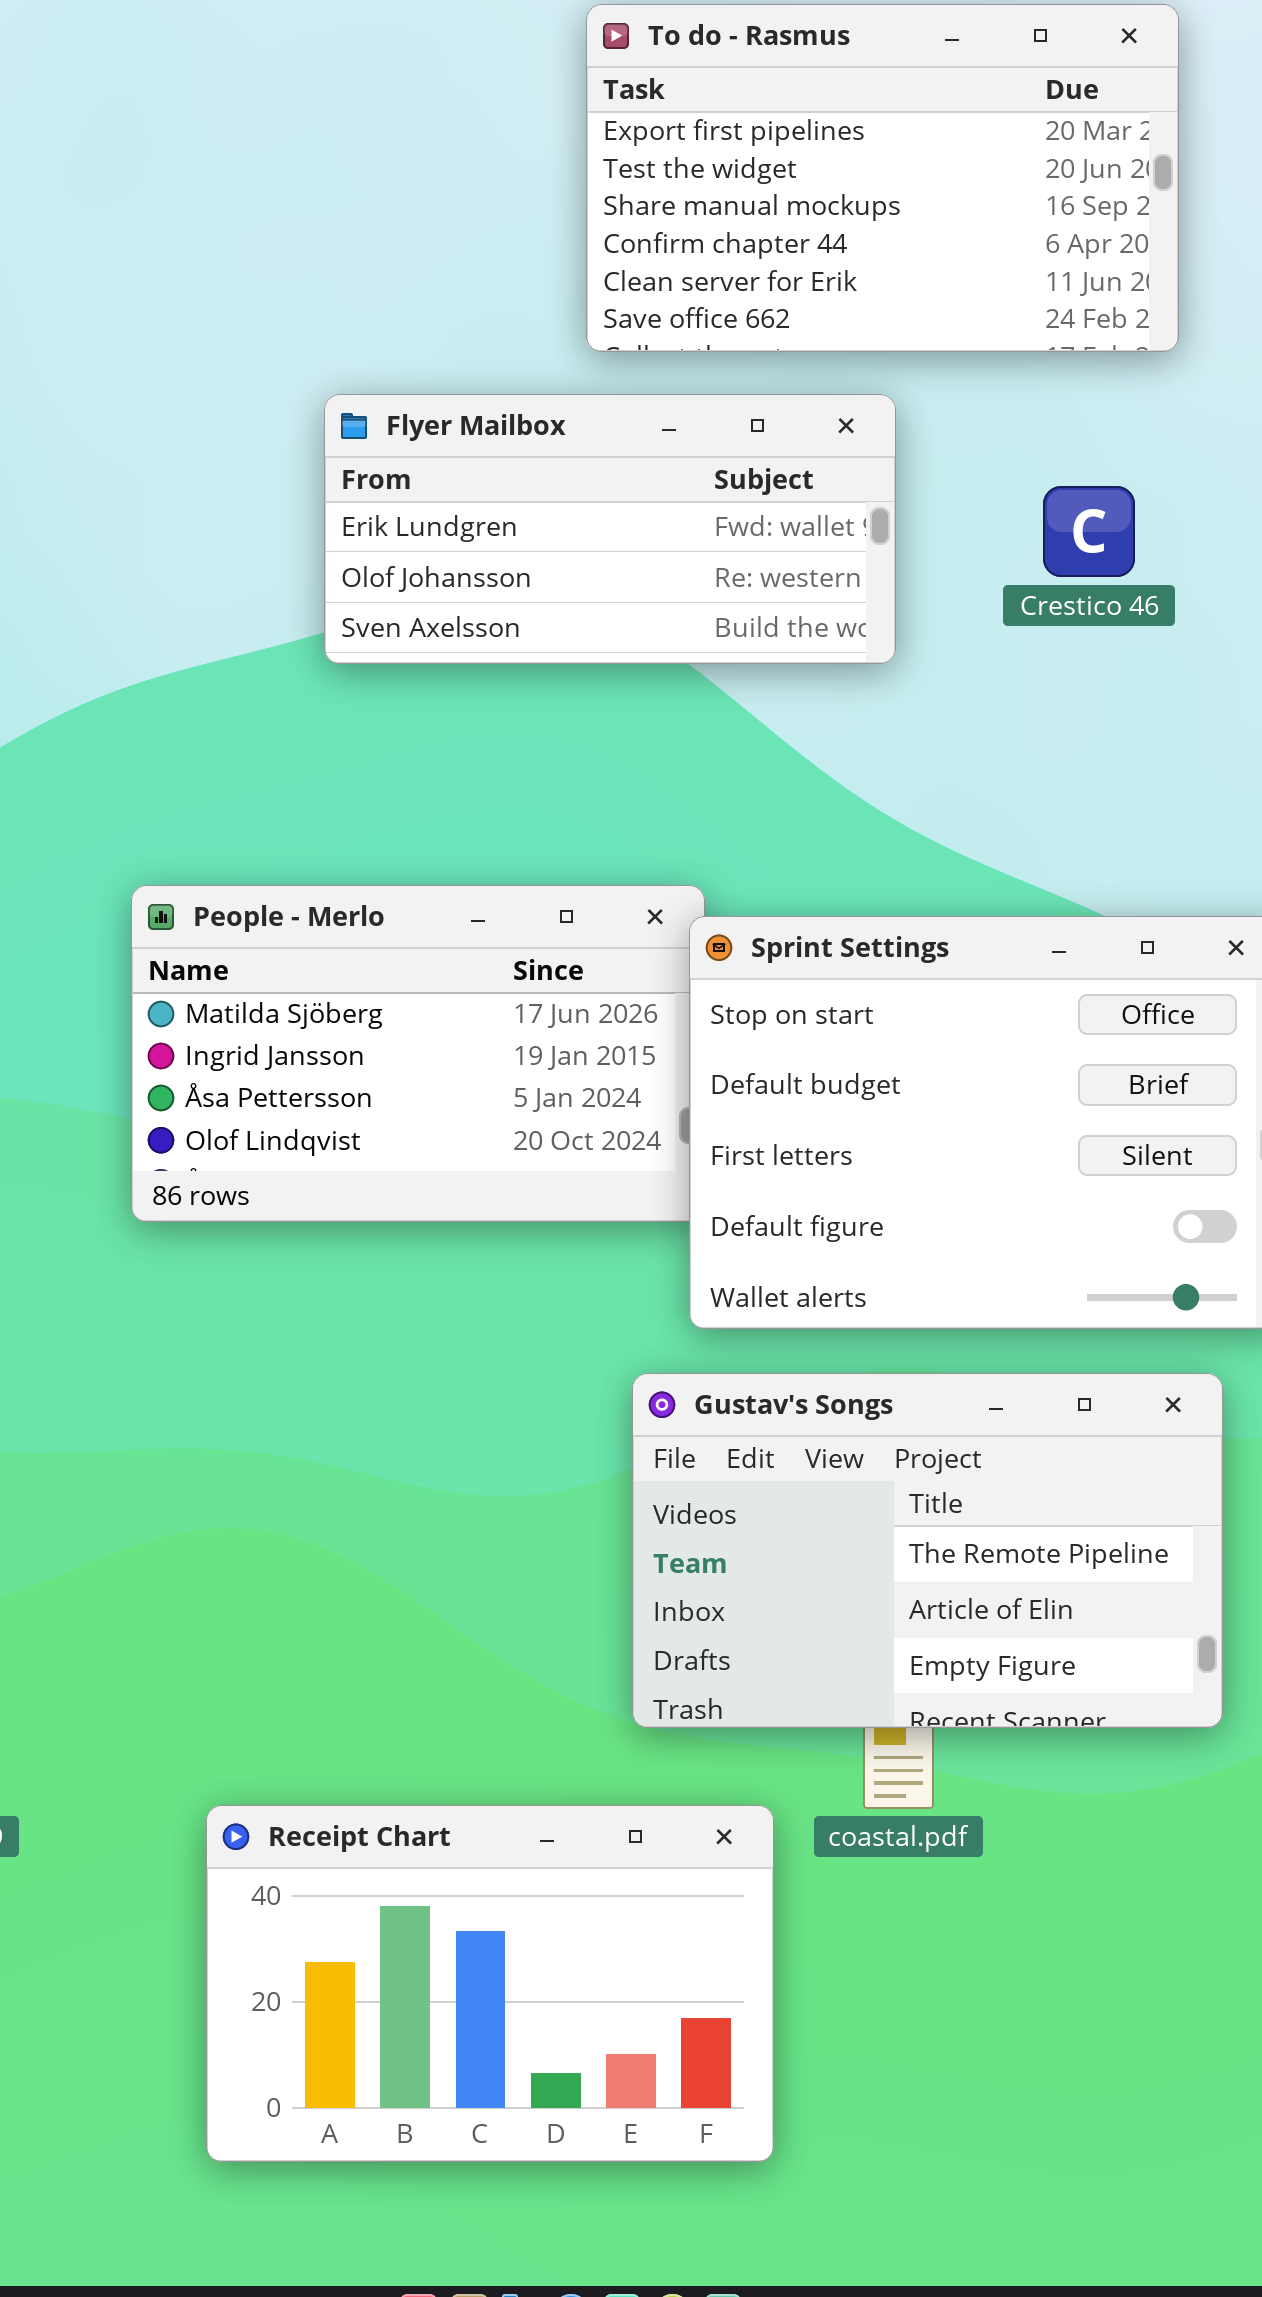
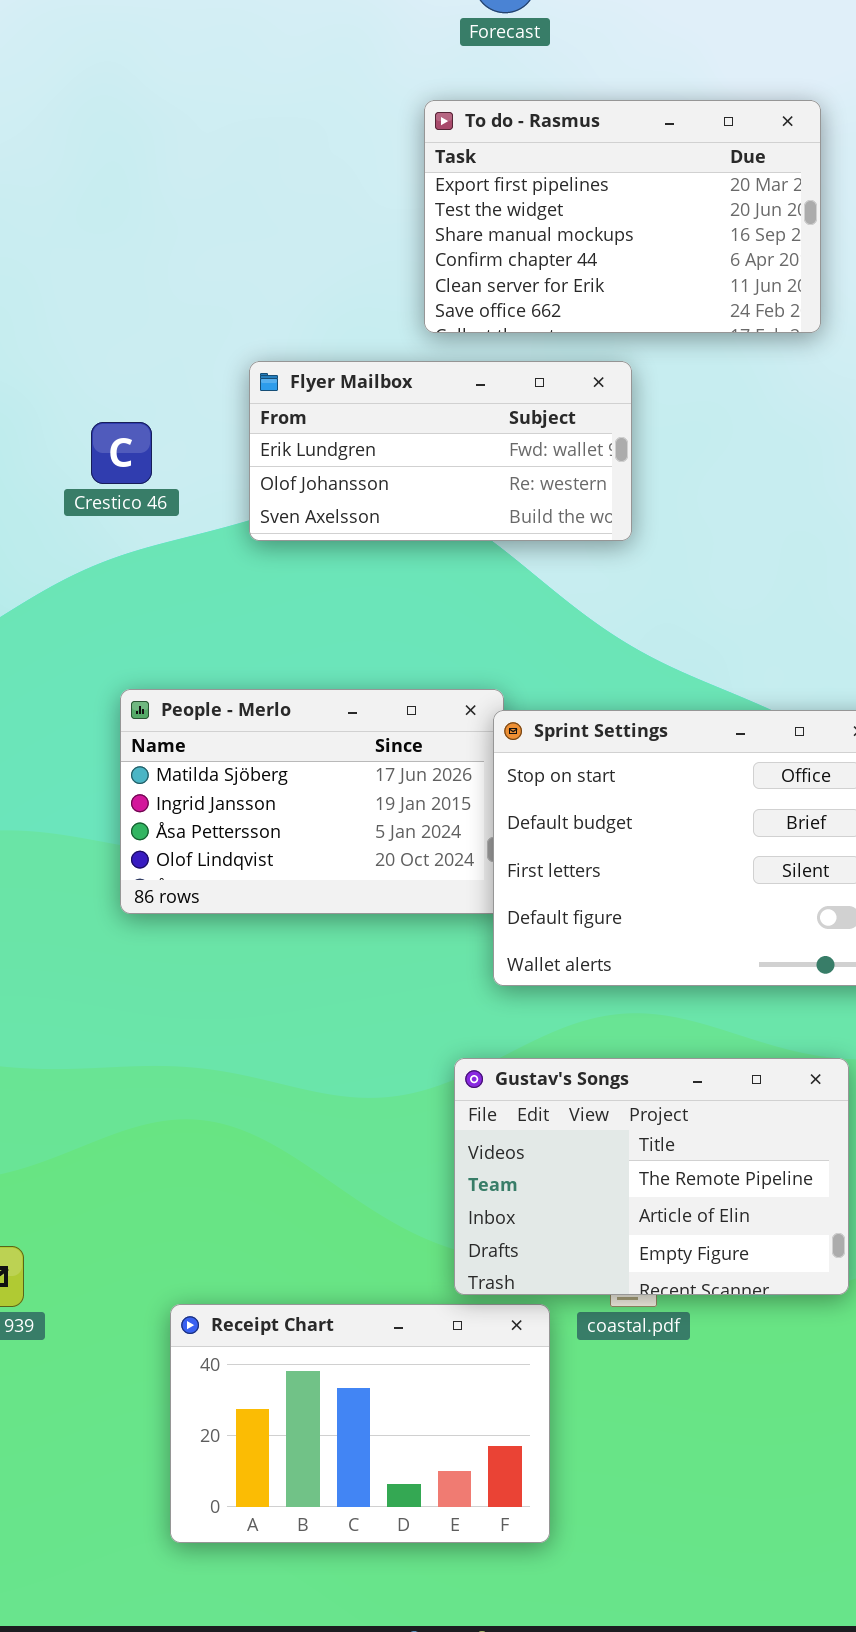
Crestico 46: [1043,486,1135,577] -> [91,422,152,484], moved
Gustav's Songs: [632,1373,1223,1728] -> [454,1058,849,1295], moved

